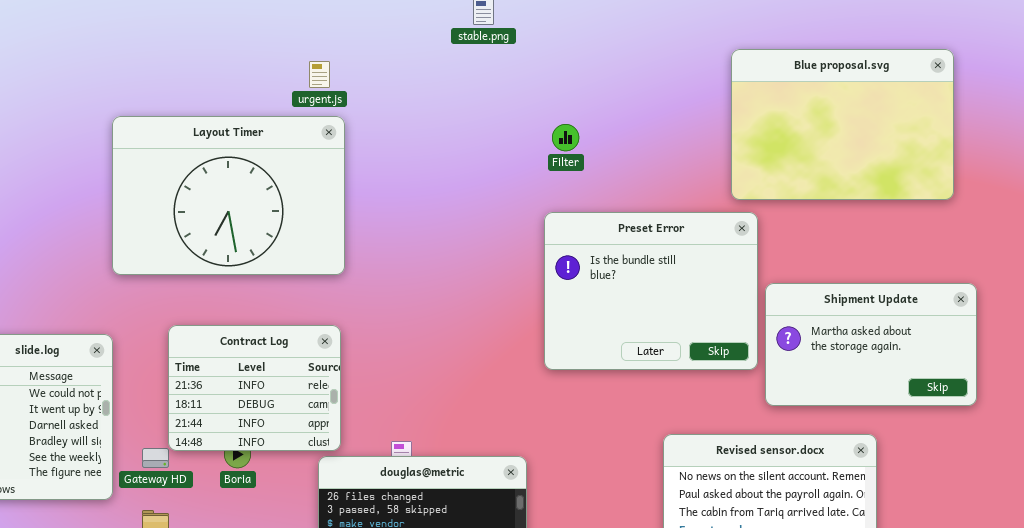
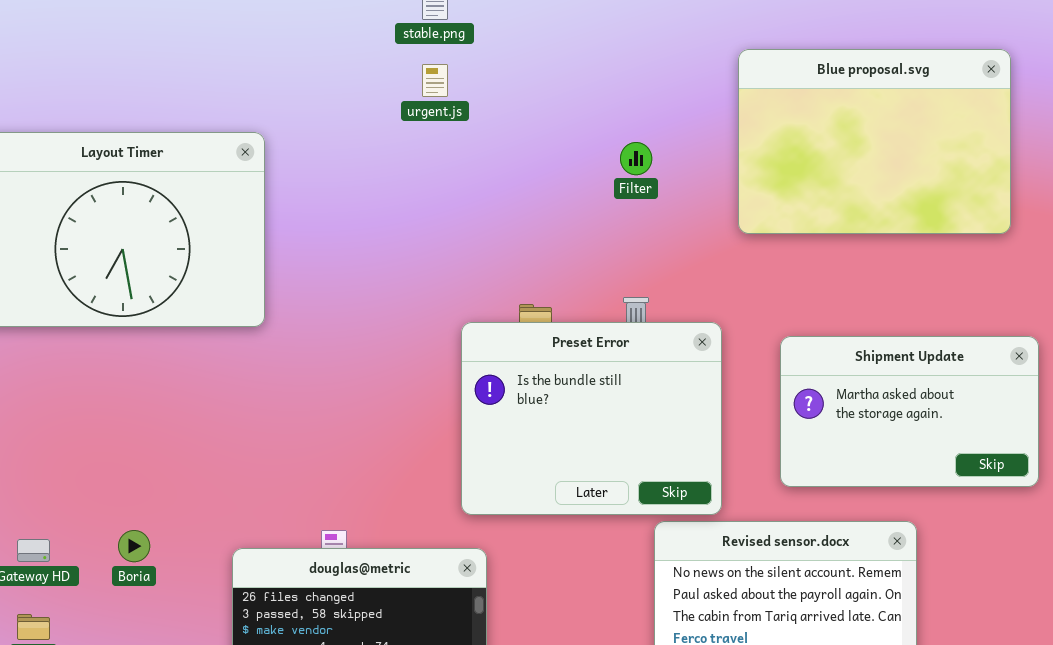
urgent.js: [309,61,330,88] -> [422,64,448,97], moved
Filter: [552,124,579,151] -> [620,142,652,175], moved
Preset Error: [544,212,758,370] -> [461,322,722,515], moved
Contract Log: [168,325,341,451] -> none, closed

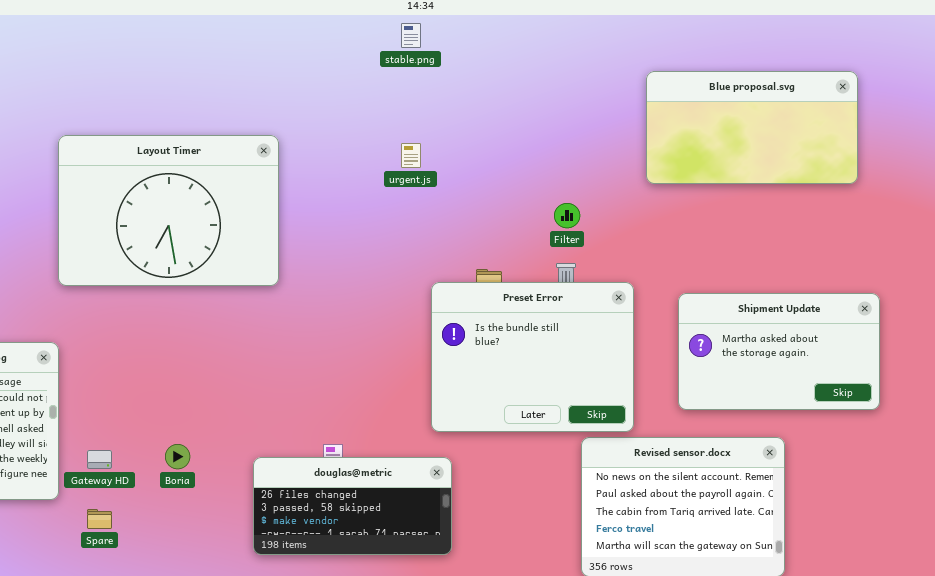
Blue proposal.svg: [738,49,1011,234] -> [646,71,858,184], resized
urgent.js: [422,64,448,97] -> [401,143,421,168], moved
Filter: [620,142,652,175] -> [554,203,580,228], moved

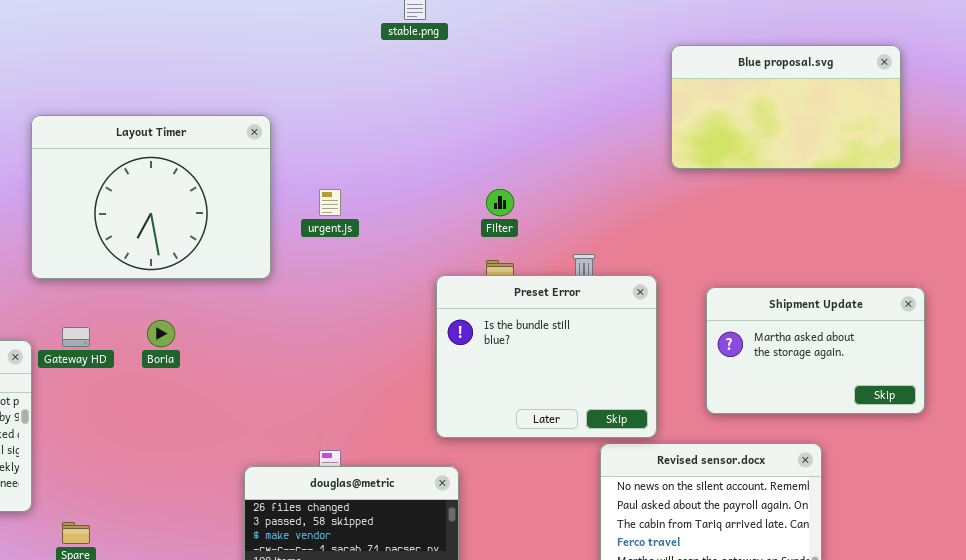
urgent.js: [401,143,421,168] -> [319,189,341,216], moved
Filter: [554,203,580,228] -> [486,189,514,216], moved
Boria: [165,444,190,469] -> [147,320,175,347], moved
Gateway HD: [87,450,112,469] -> [62,327,90,347], moved

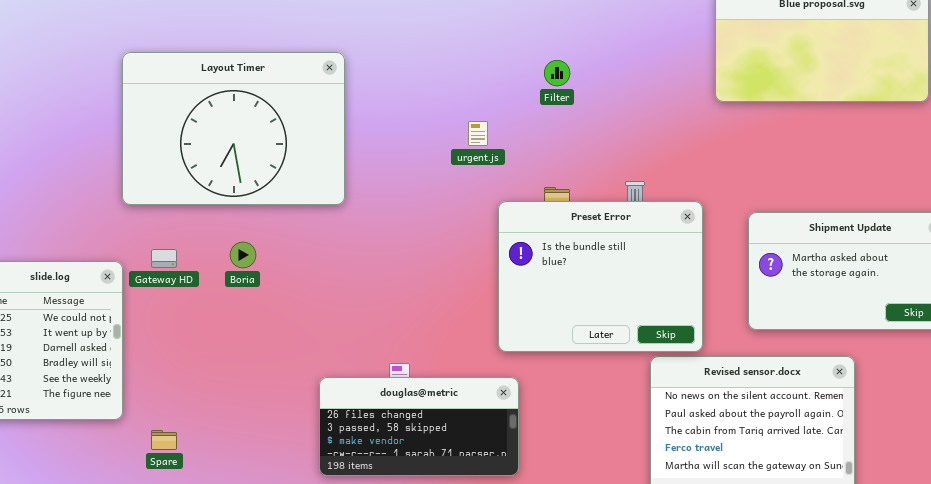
urgent.js: [319,189,341,216] -> [468,121,488,146], moved
Filter: [486,189,514,216] -> [544,60,570,86], moved

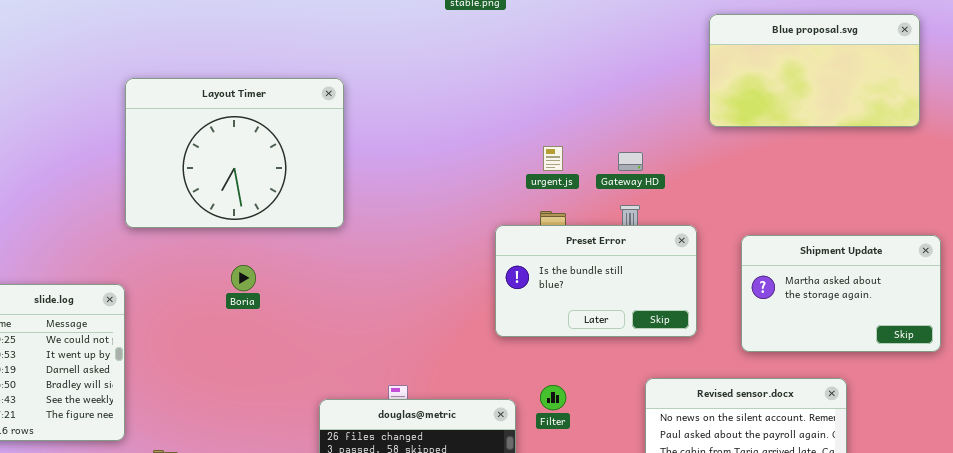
Filter: [544,60,570,86] -> [540,385,566,410], moved
urgent.js: [468,121,488,146] -> [543,146,563,171], moved
Preset Error: [498,201,703,352] -> [495,225,697,337], resized
Gateway HD: [151,249,177,268] -> [618,152,643,171], moved

